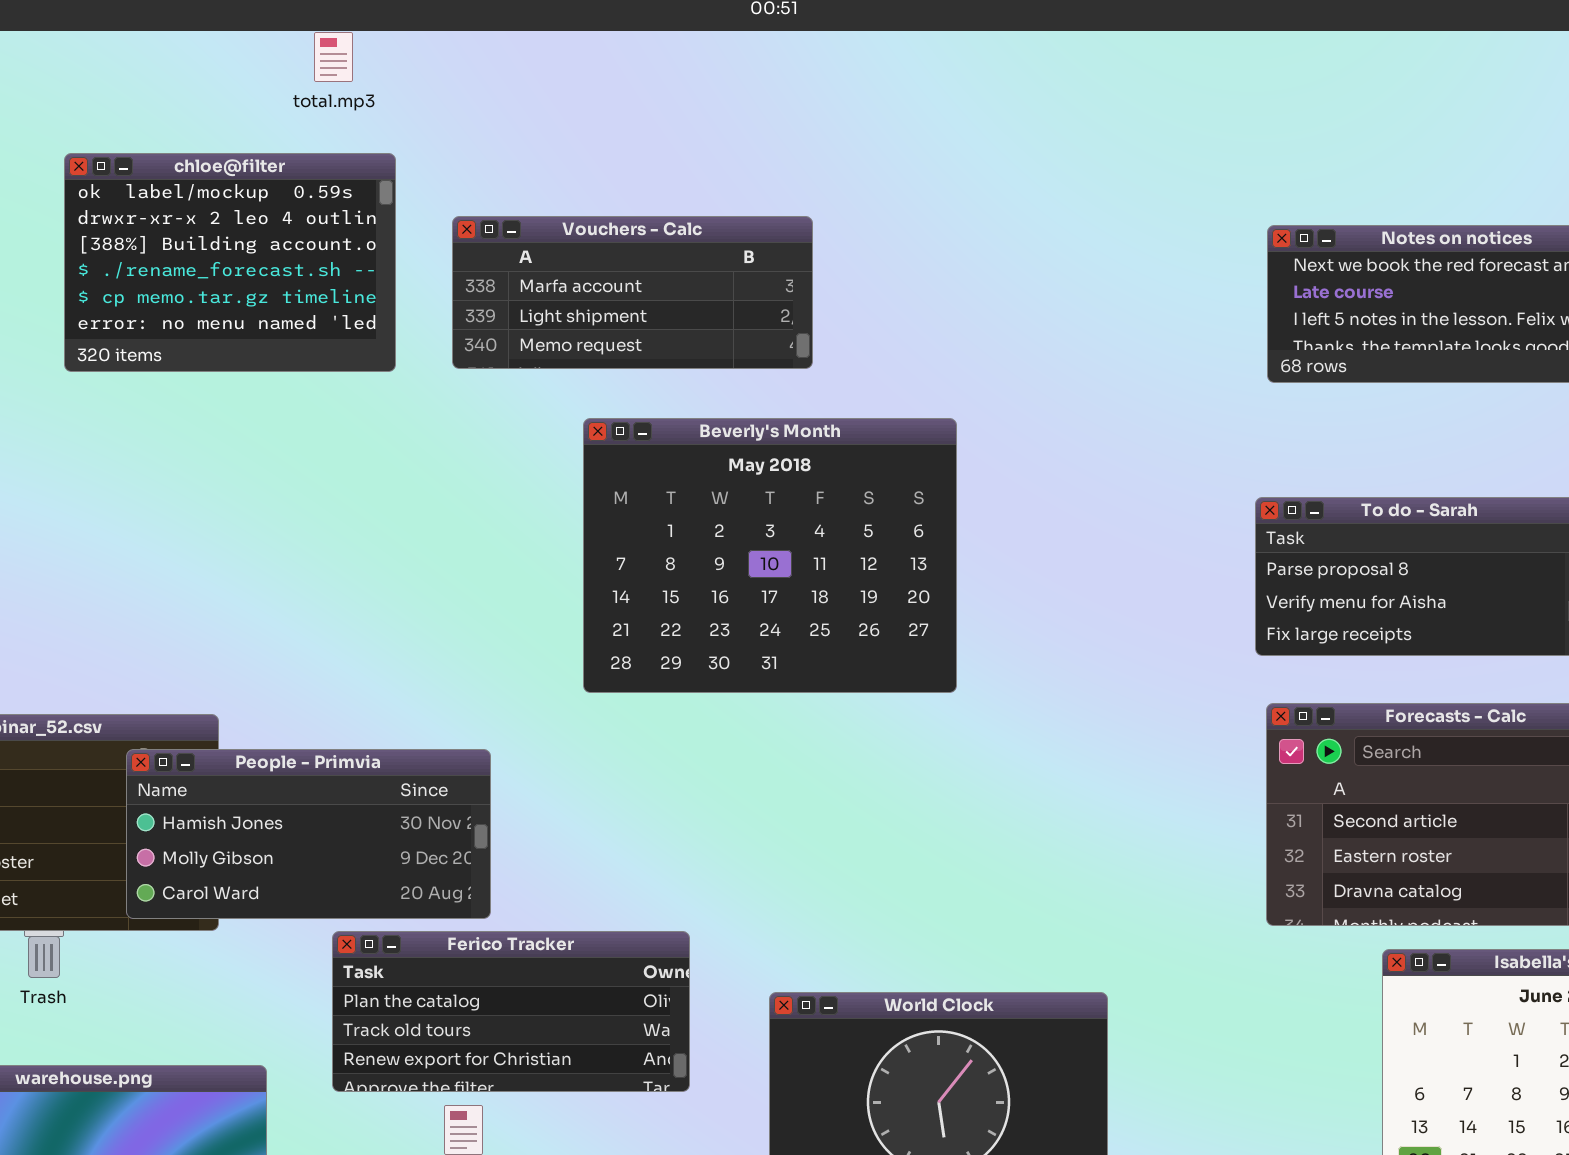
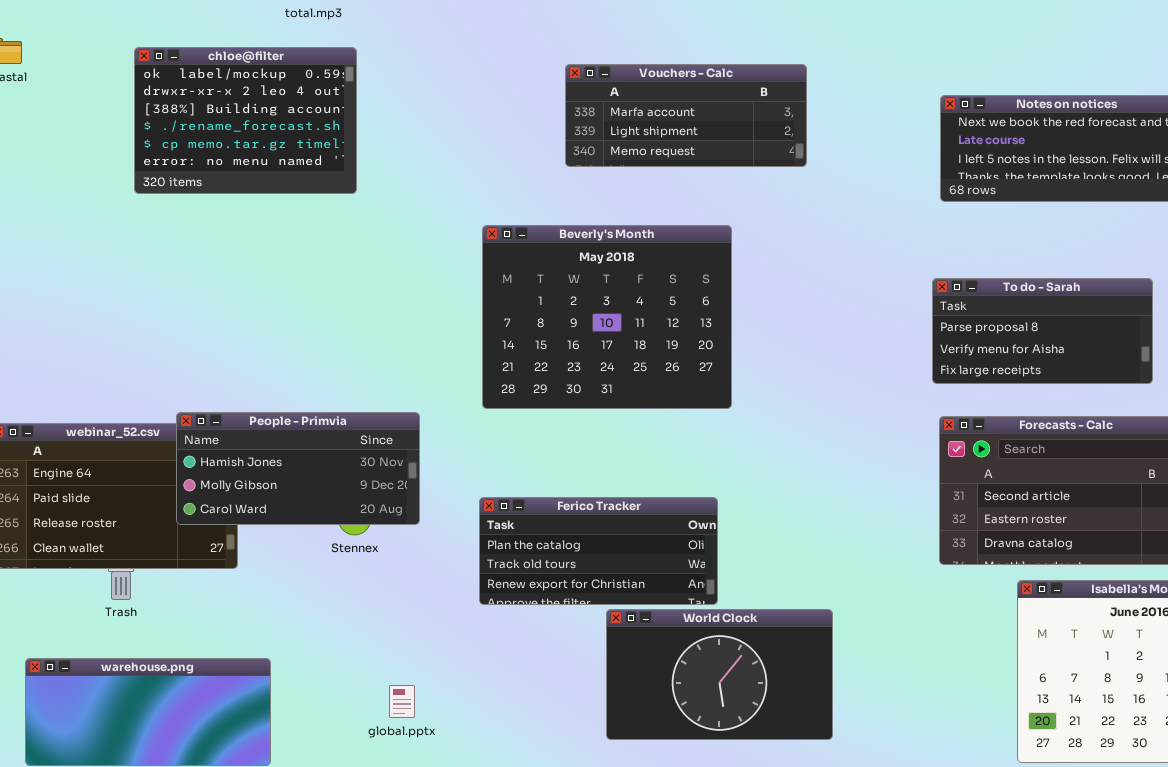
Vouchers - Calc: [452,216,813,369] -> [565,64,807,167], moved
People - Primvia: [126,749,491,919] -> [176,412,420,525], moved
Ferico Tracker: [332,931,690,1092] -> [479,497,718,605], moved

